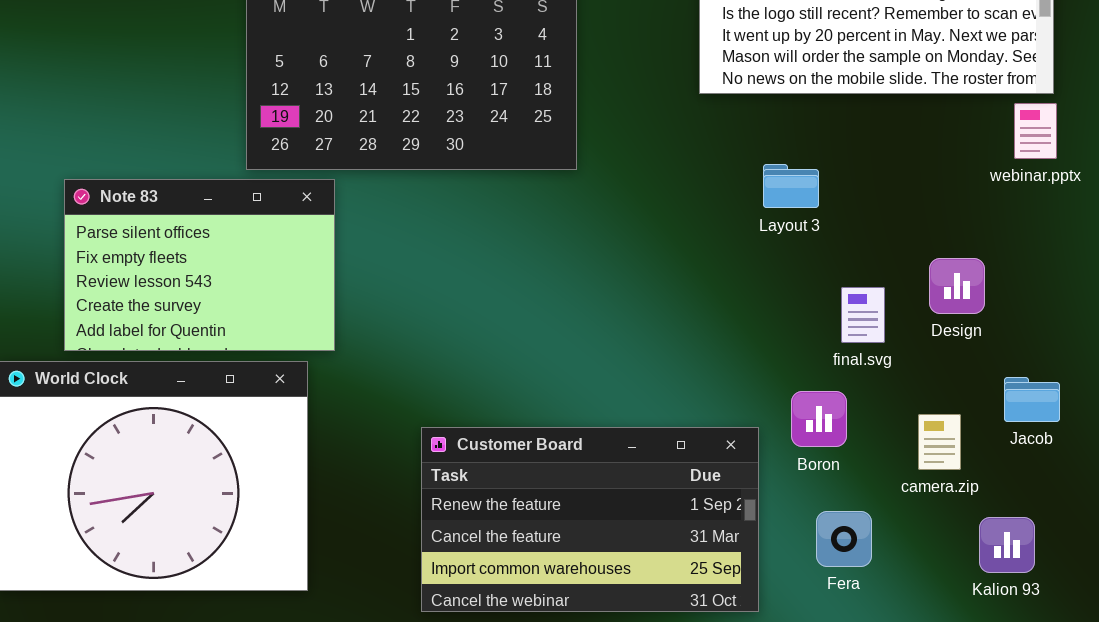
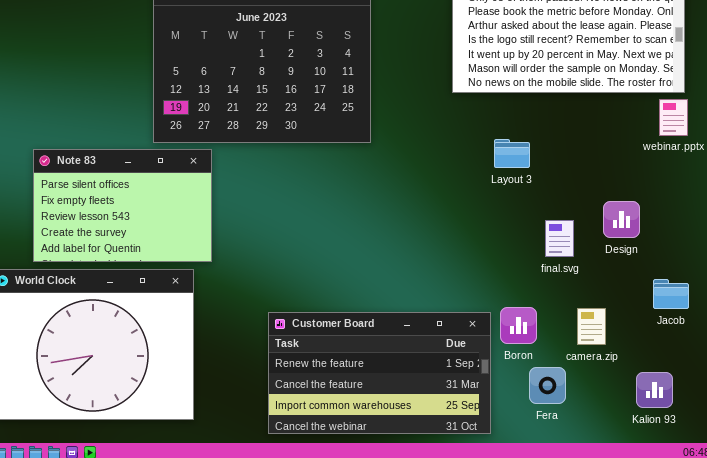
Boron: [791,391,847,447] -> [500,307,537,344], moved
camera.zip: [918,414,961,470] -> [577,308,606,345], moved

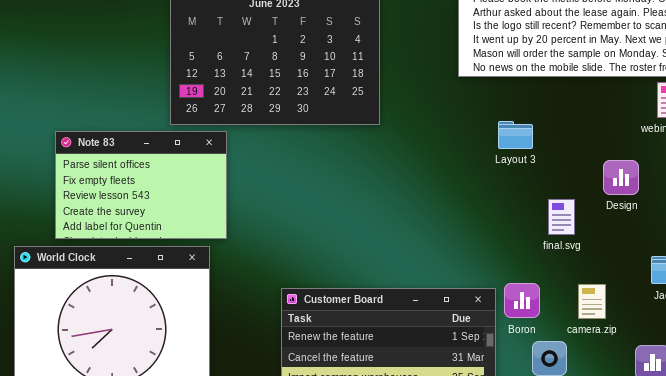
Design: [603,201,640,238] -> [603,160,639,195], moved

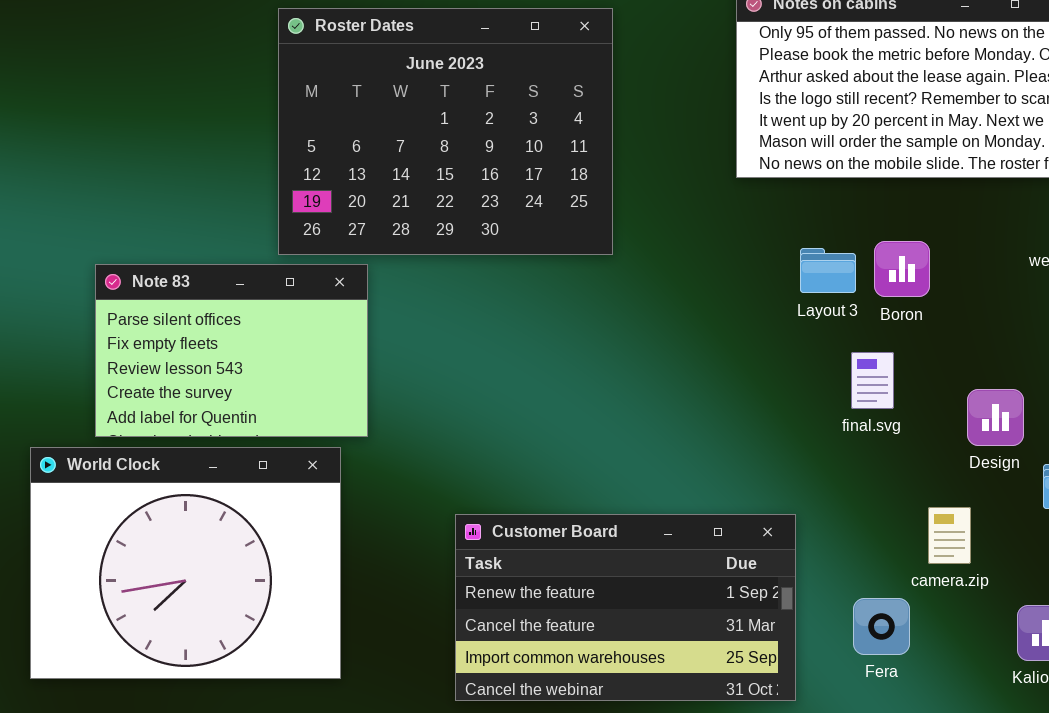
Design: [603,160,639,195] -> [967,389,1024,446], moved
final.svg: [548,199,575,235] -> [851,352,894,409], moved
Boron: [504,283,540,318] -> [874,241,930,297], moved

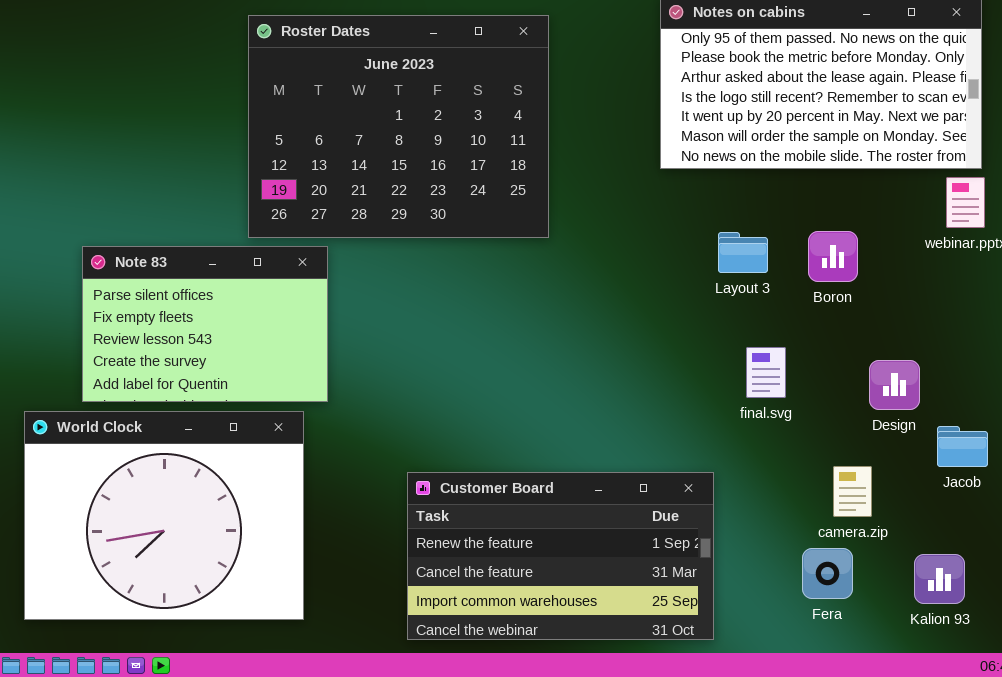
Boron: [874,241,930,297] -> [808,231,858,282], moved
final.svg: [851,352,894,409] -> [746,347,786,398], moved
Fera: [853,598,910,655] -> [802,548,853,599], moved

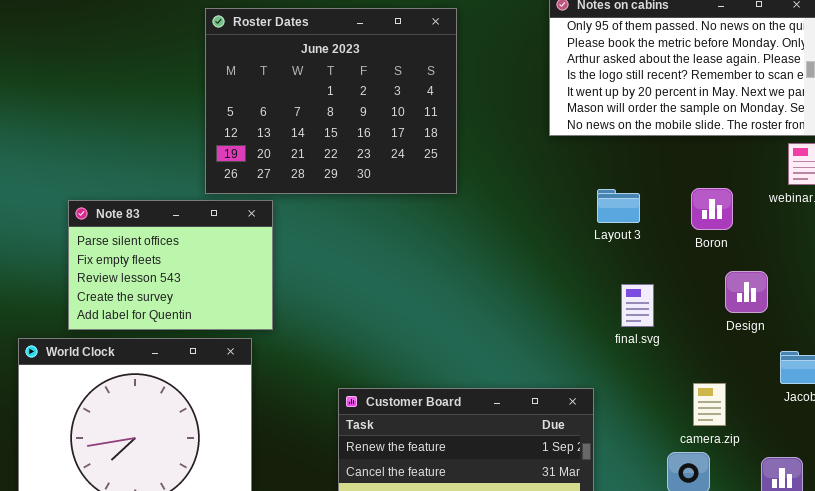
Boron: [808,231,858,282] -> [691,188,733,230], moved
Design: [869,360,920,410] -> [725,271,768,313], moved

